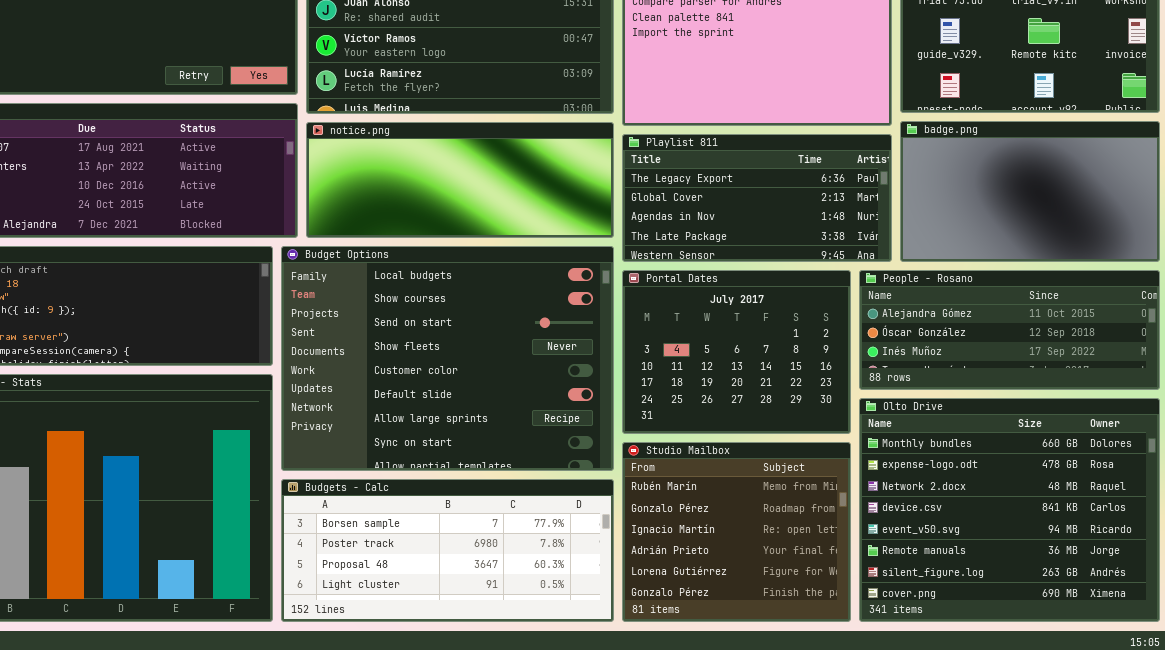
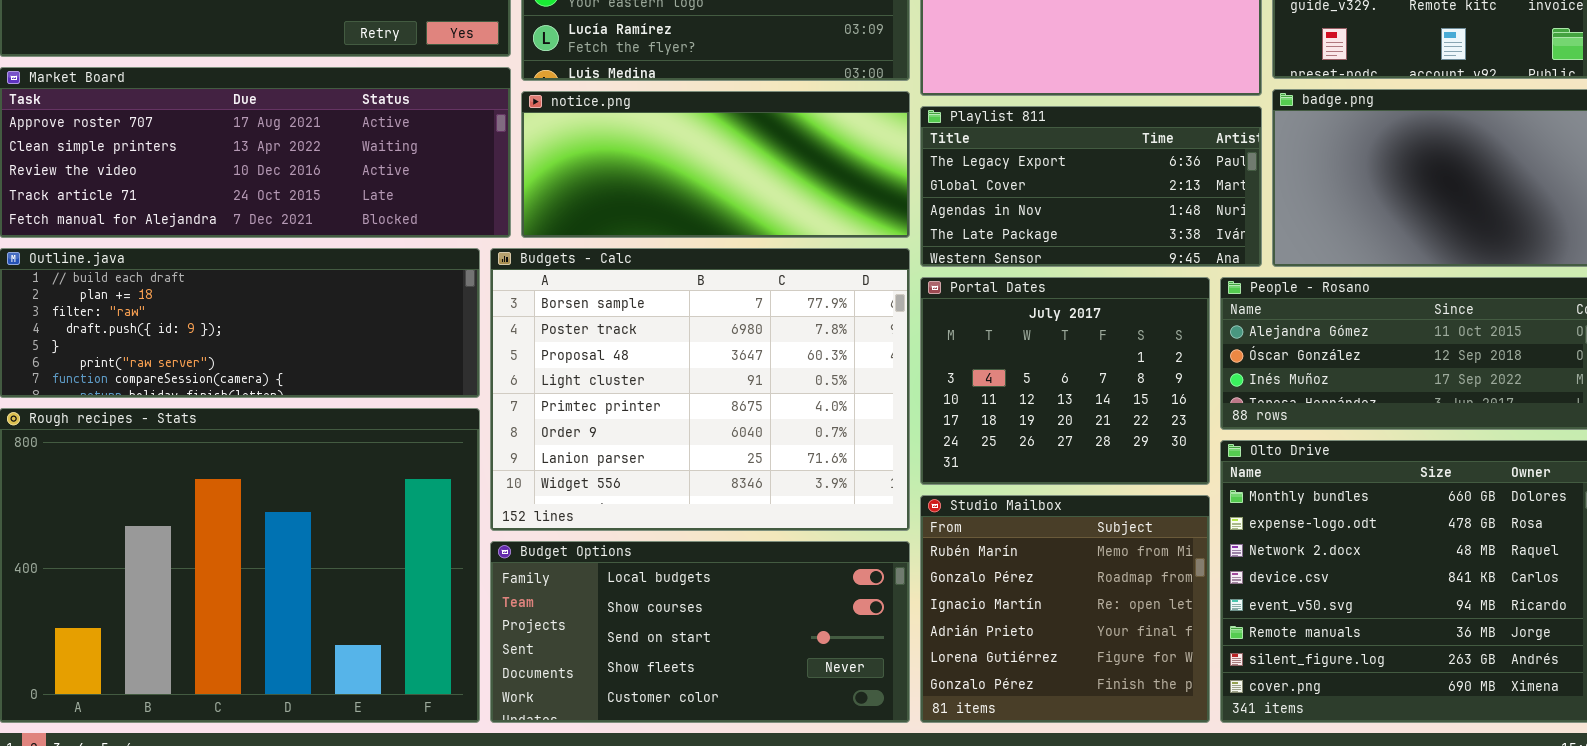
Budget Options: [281,246,614,471] -> [490,541,910,723], moved, resized
Budgets - Calc: [281,479,614,622] -> [490,248,910,531], moved, resized

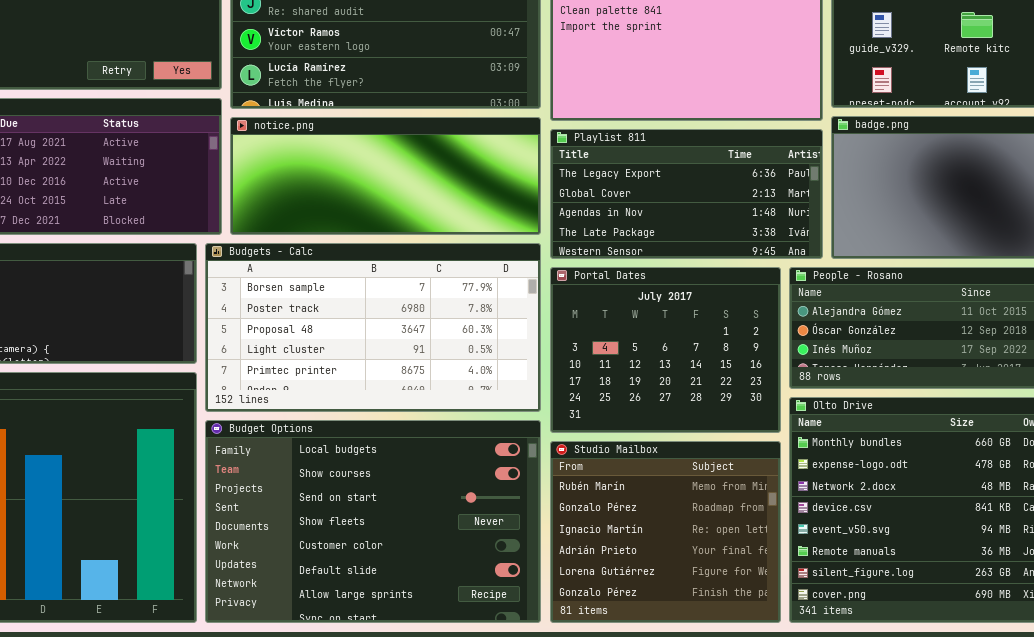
Budgets - Calc: [490,248,910,531] -> [205,243,541,412], resized
Budget Options: [490,541,910,723] -> [205,420,541,623], resized

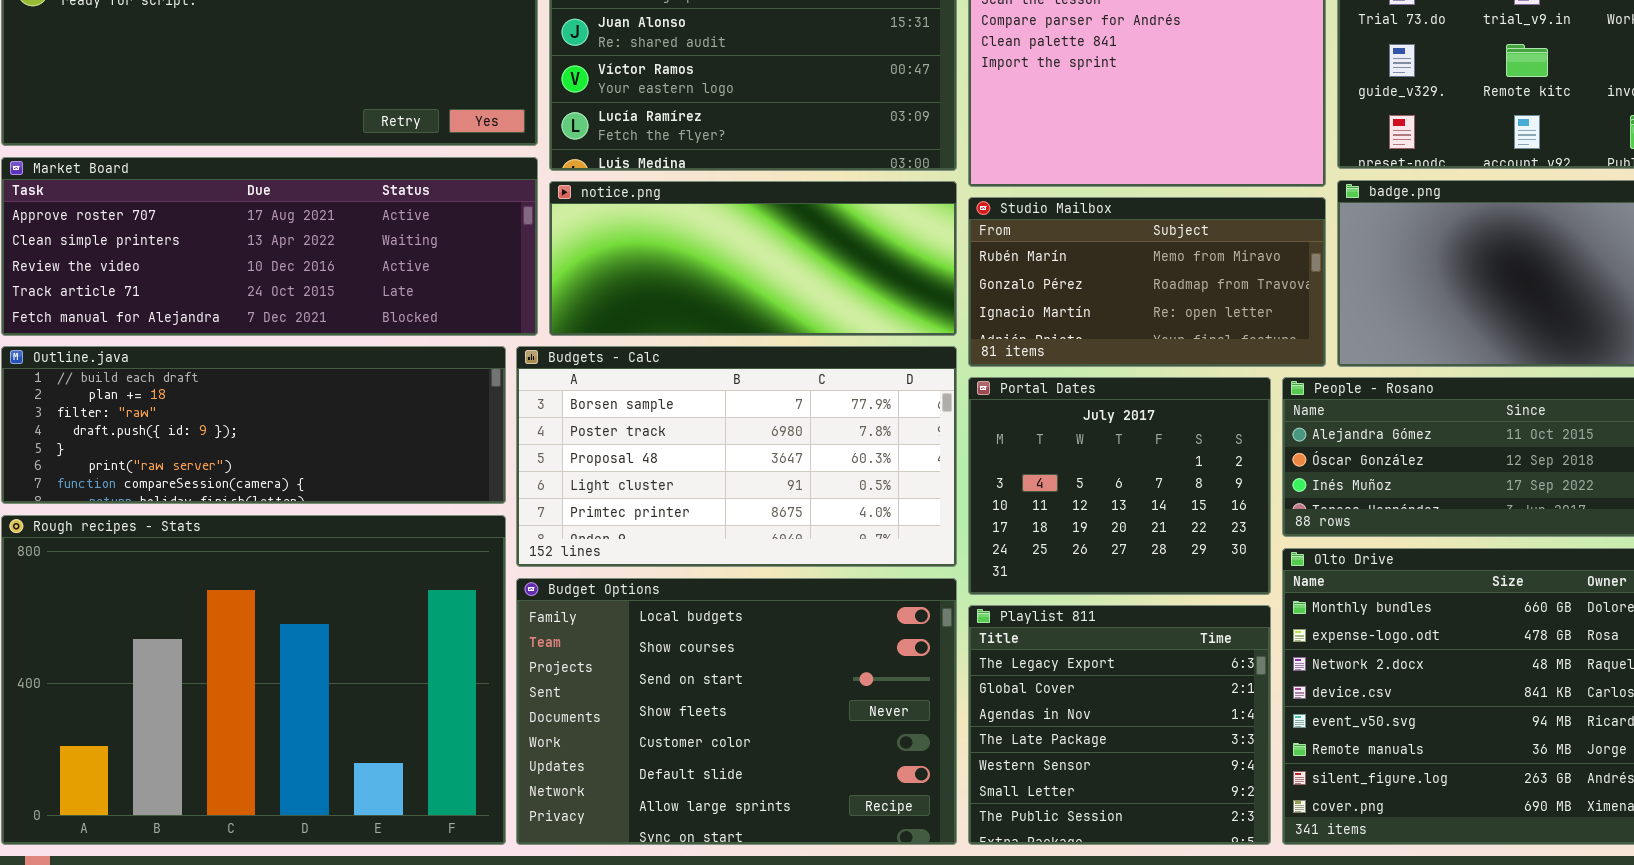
Playlist 811: [550,129,823,259] -> [968,605,1271,845], moved, resized
Studio Mailbox: [550,441,781,623] -> [968,197,1326,367], moved, resized

